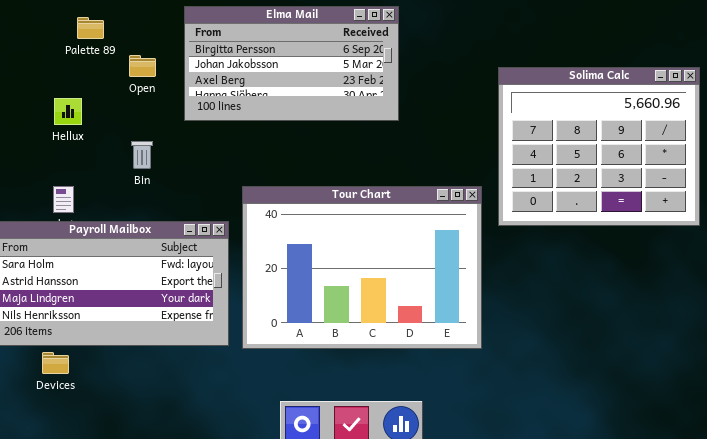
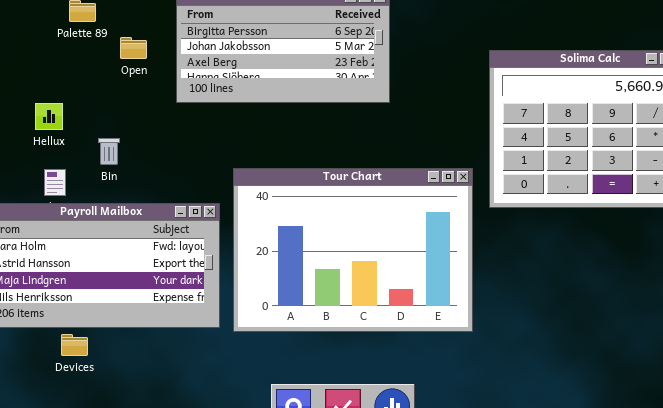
Hellux: [54,98,82,125] -> [35,103,63,130], moved
Bin: [131,141,153,169] -> [98,138,120,165], moved
Devices: [42,352,69,374] -> [61,334,88,356], moved

